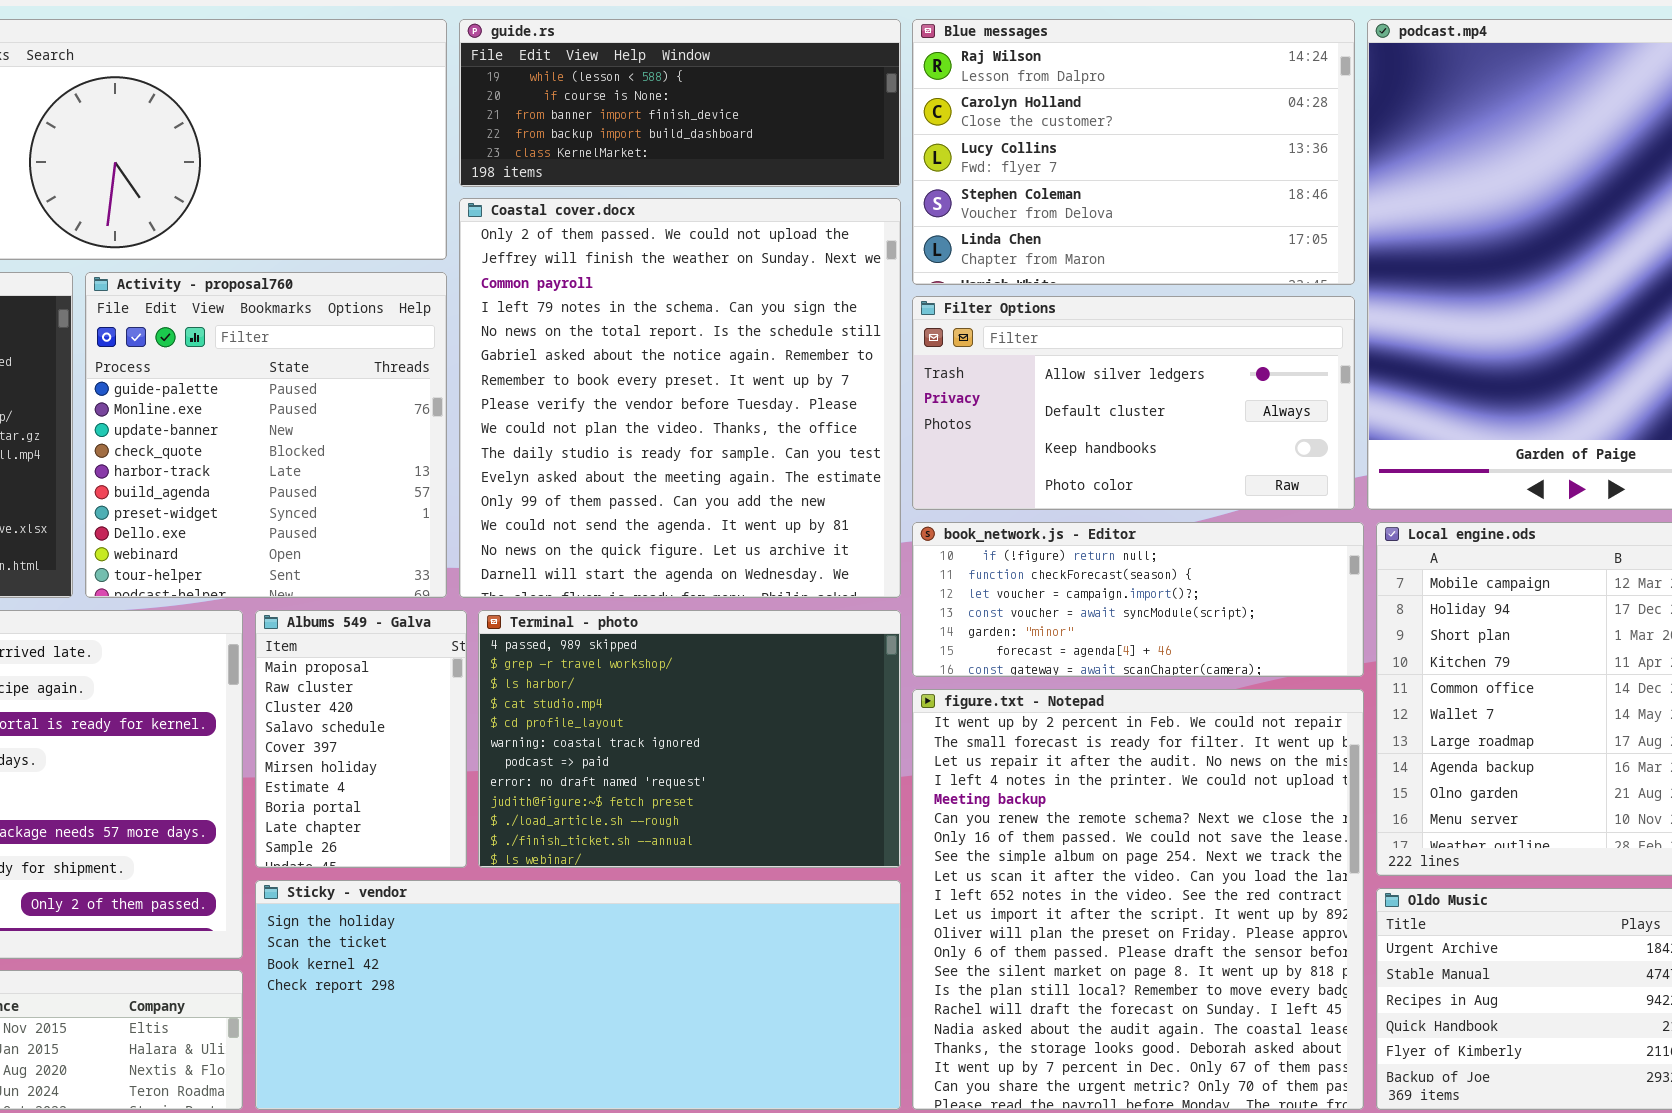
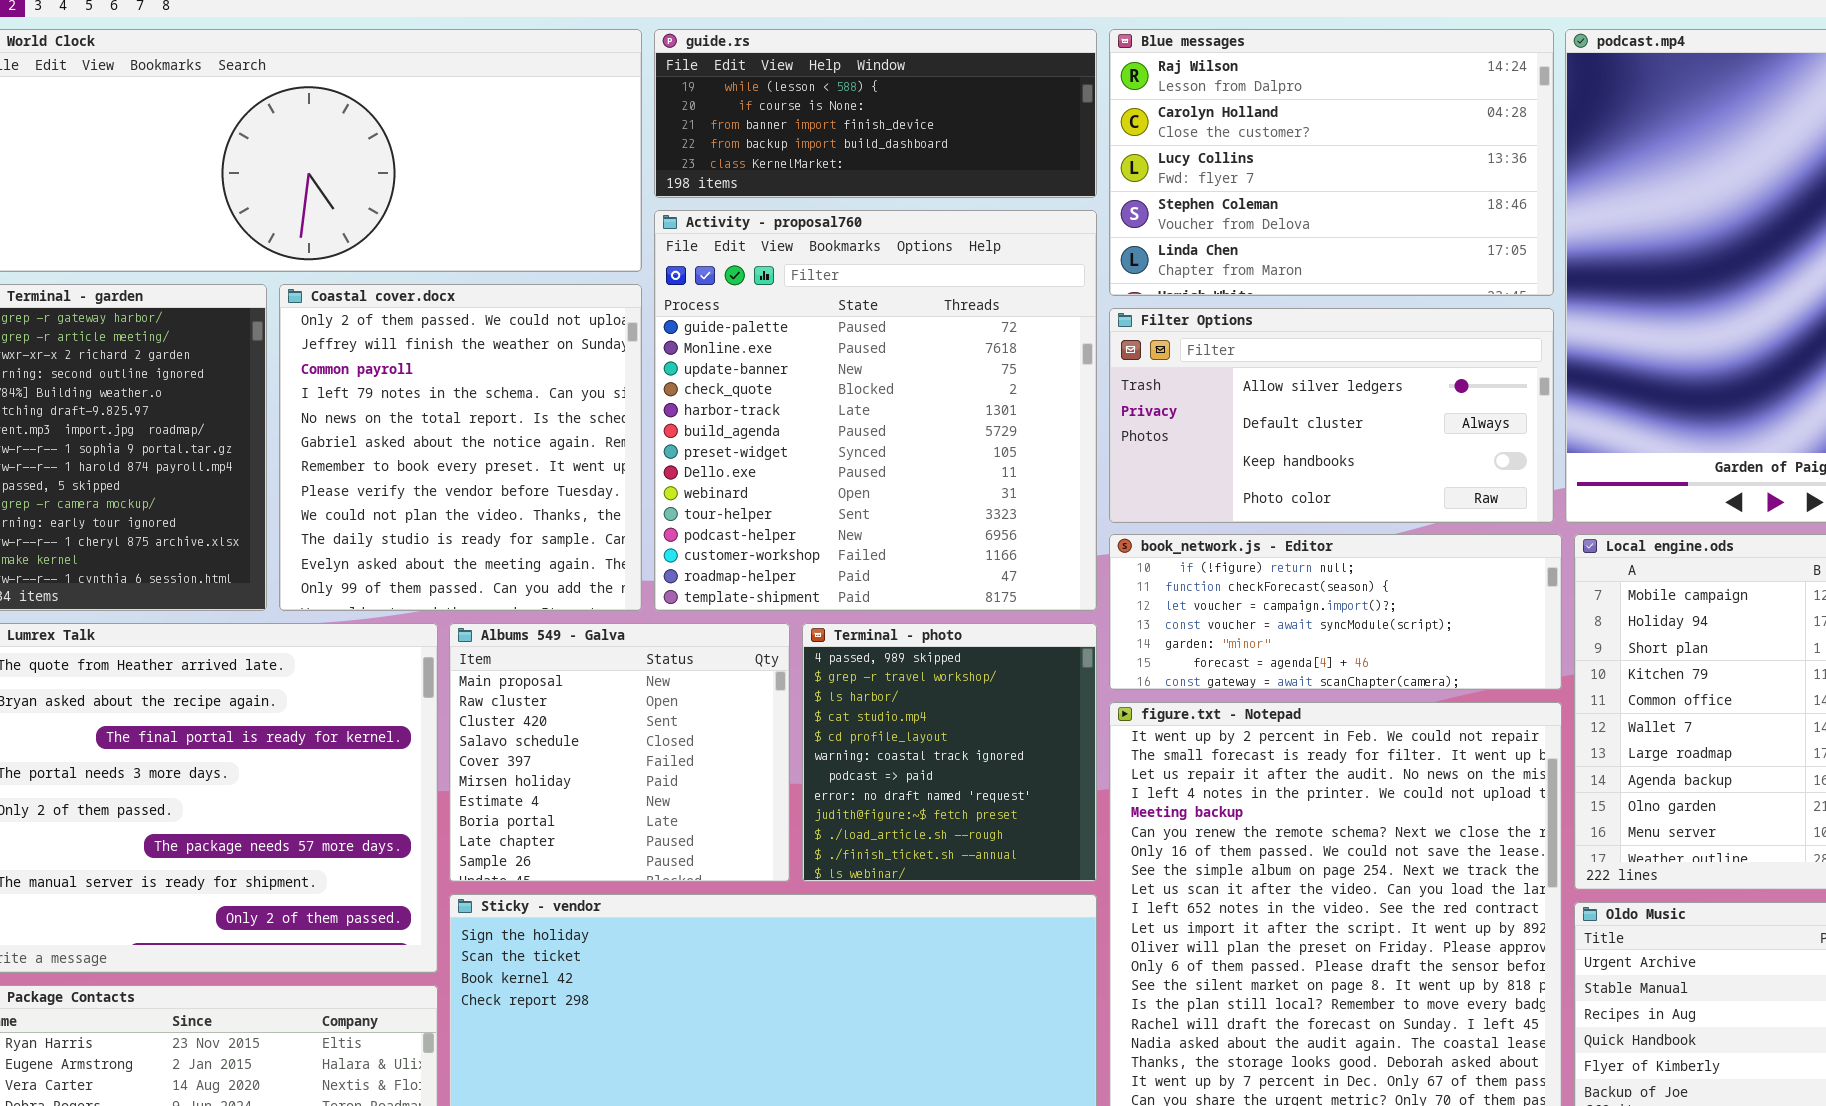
Coastal cover.docx: [459,198,901,598] -> [279,284,642,611], moved, resized
Activity - proposal760: [85,272,447,598] -> [654,210,1097,611], moved, resized
Albums 549 - Galva: [255,610,467,868] -> [449,623,790,882], resized
Terminal - photo: [478,610,901,868] -> [802,623,1097,882], resized

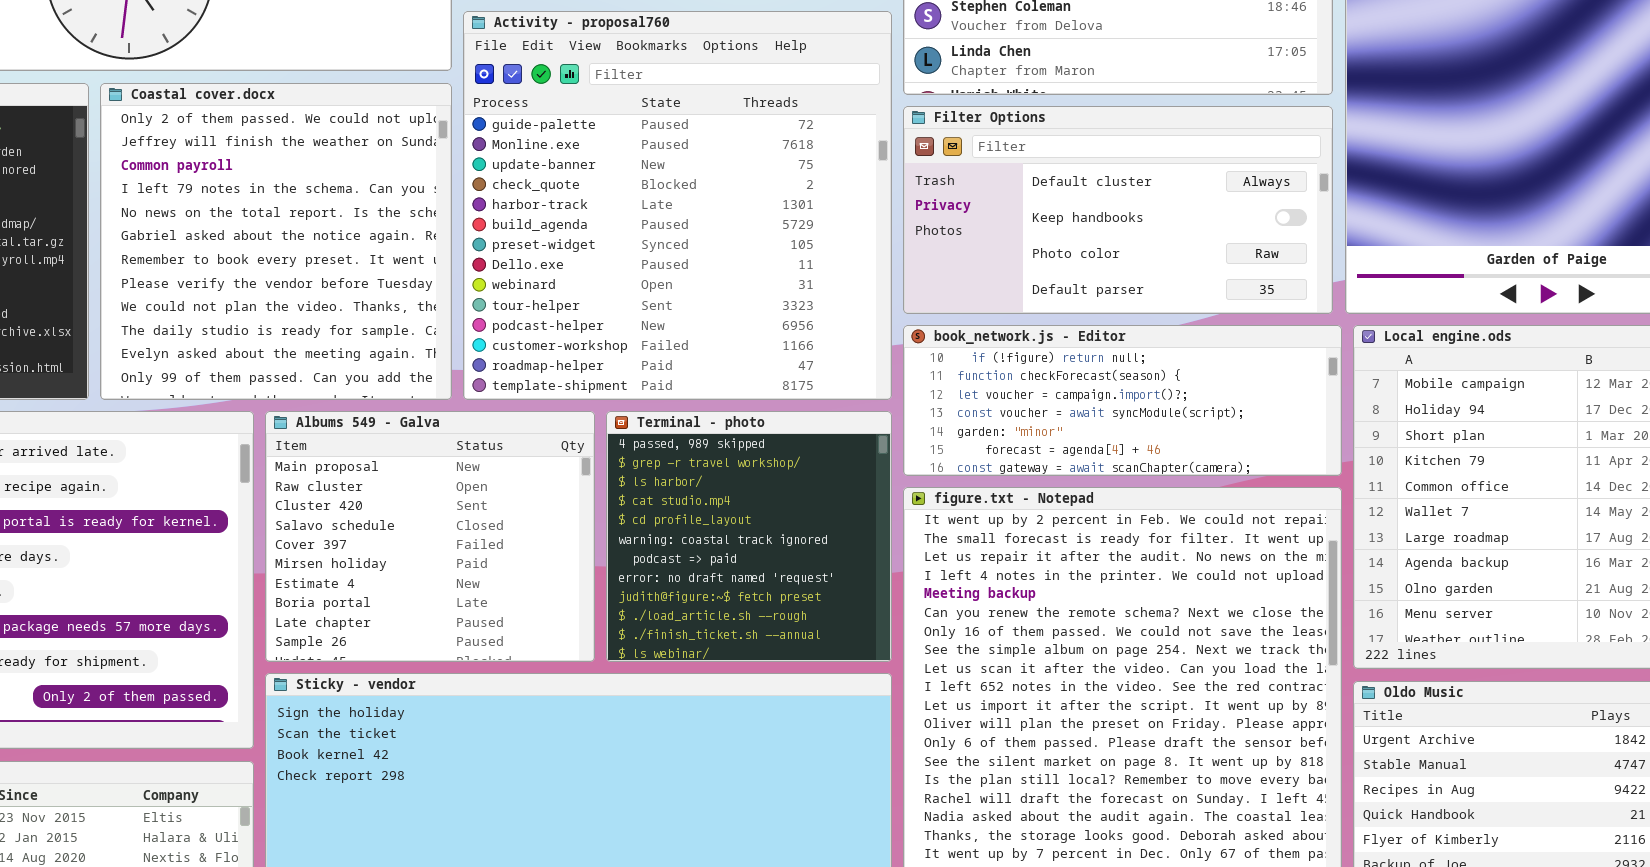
Filter Options: [1109,308,1554,523] -> [903,106,1333,314], scrolled down 1 row

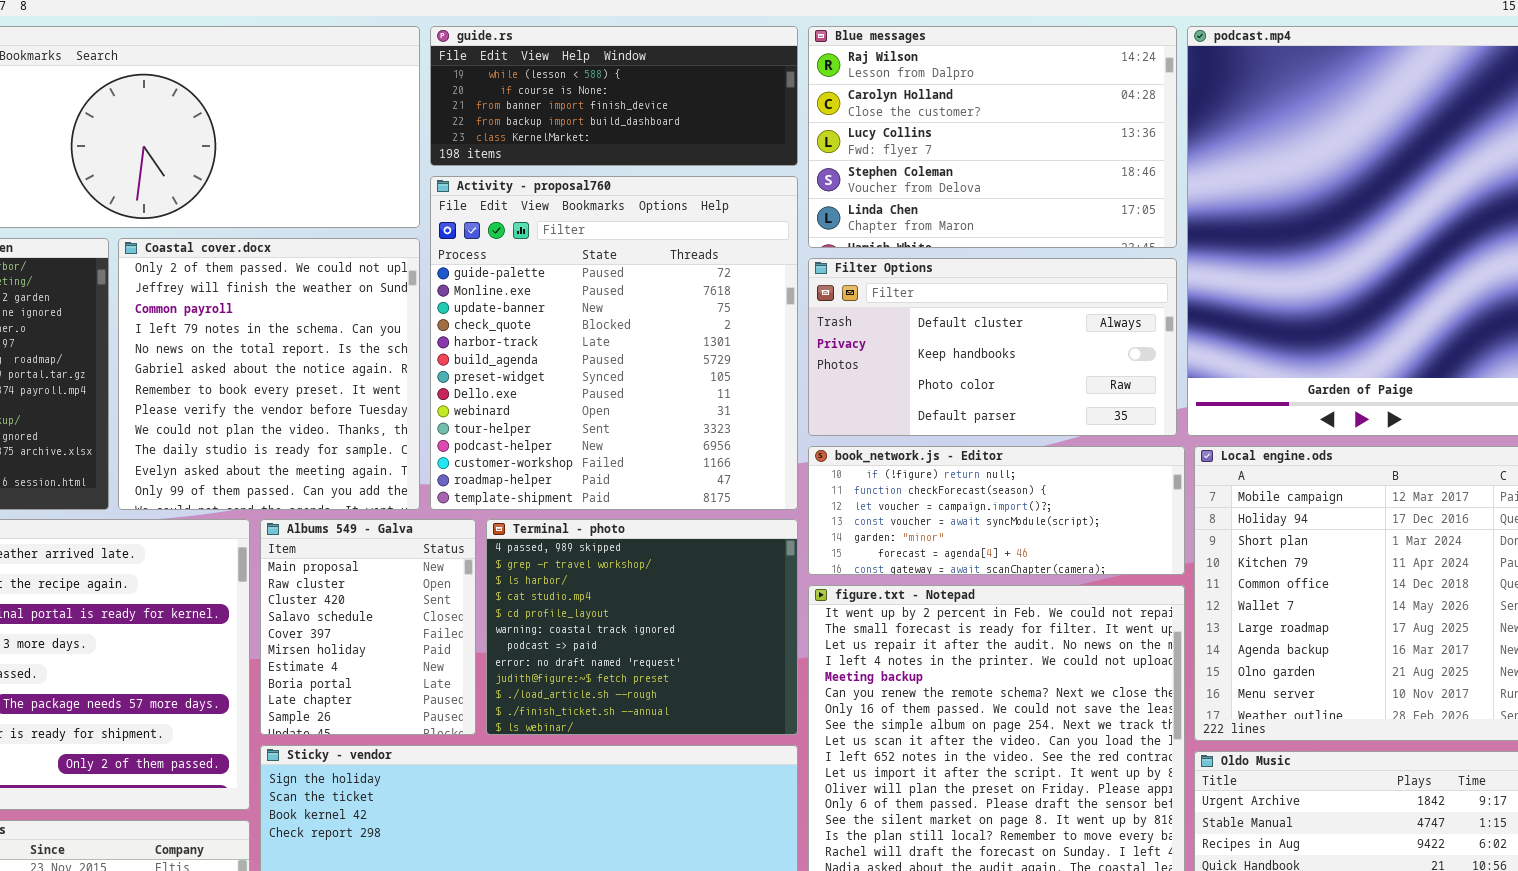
Albums 549 - Galva: [265,411,595,662] -> [260,519,476,735], resized
Terminal - photo: [606,411,892,662] -> [486,519,798,735], resized

